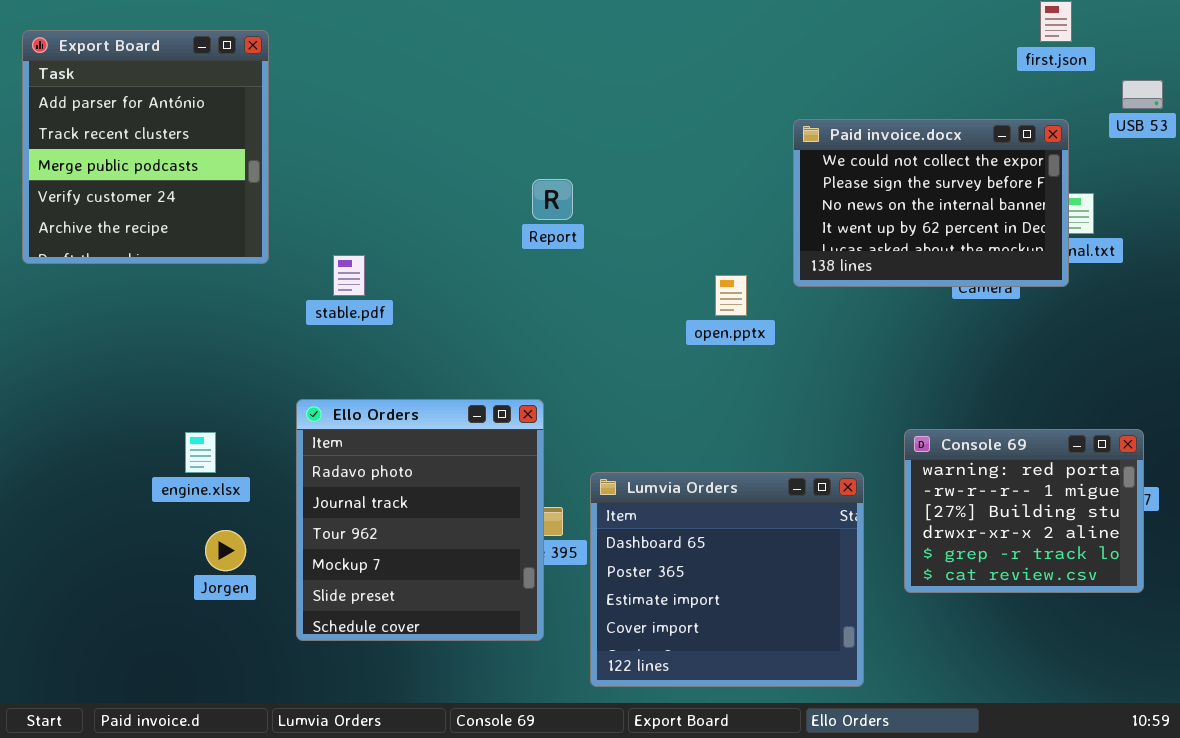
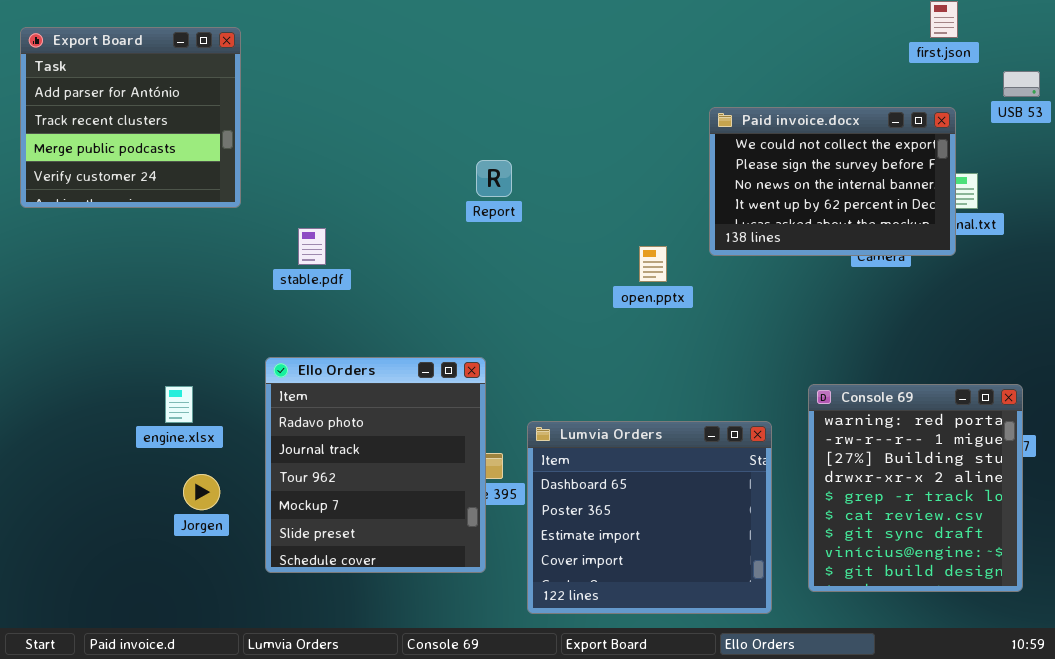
Export Board: [22,30,269,264] -> [20,27,241,208], resized
Console 69: [904,429,1144,593] -> [808,384,1023,592], resized

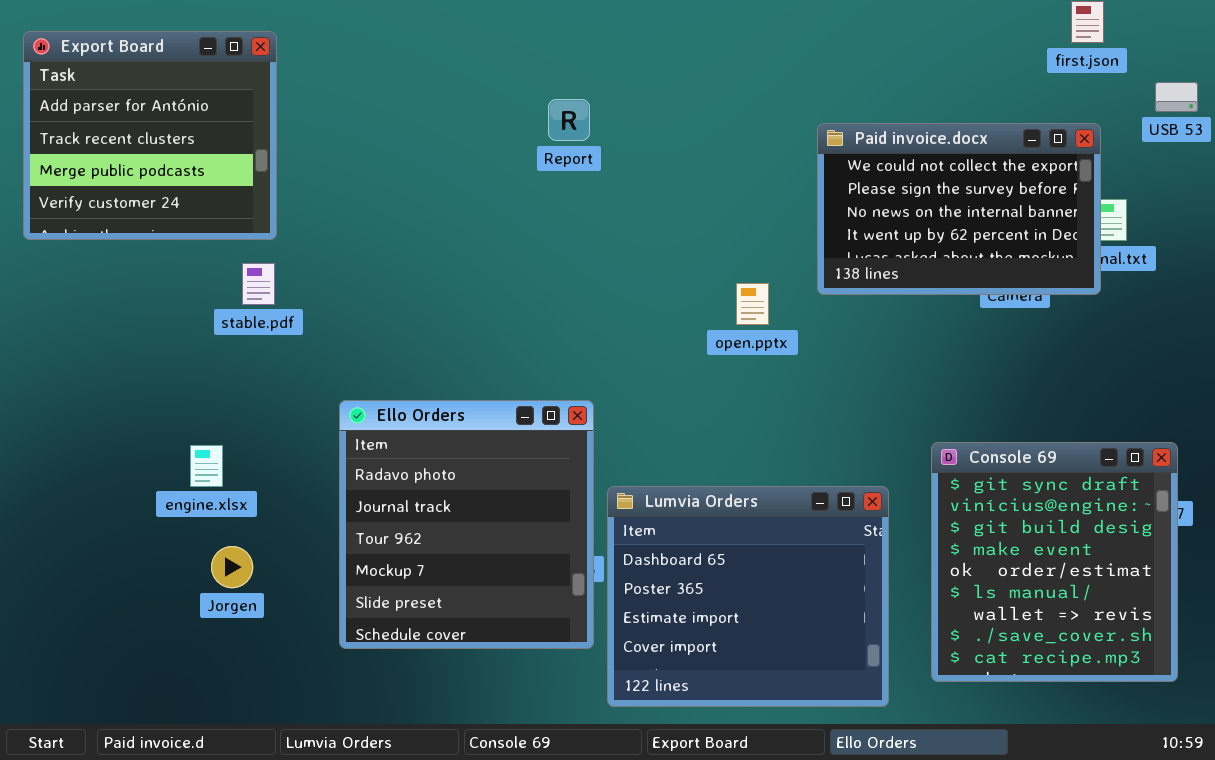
Report: [476,160,512,197] -> [548,99,590,141], moved
stable.pdf: [298,228,326,265] -> [242,263,275,305], moved
Ello Orders: [265,357,486,573] -> [339,400,594,649], moved
Console 69: [808,384,1023,592] -> [931,442,1178,682], scrolled down 6 rows

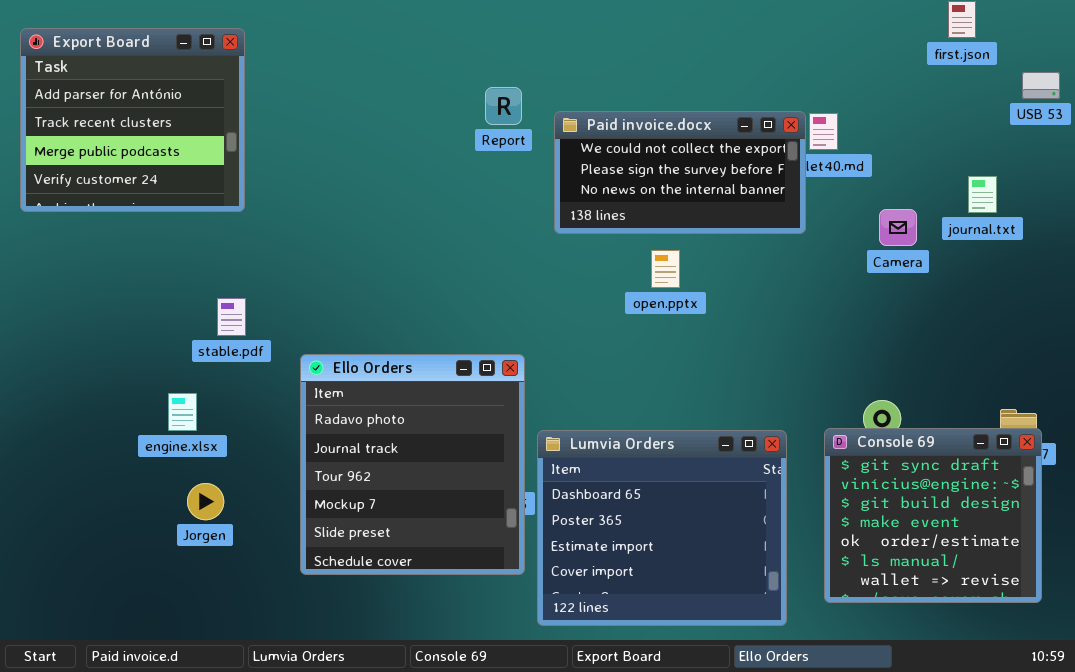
Paid invoice.docx: [817,123,1101,295] -> [554,111,806,234], moved, resized
stable.pdf: [242,263,275,305] -> [217,298,246,336], moved
Console 69: [931,442,1178,682] -> [824,428,1042,603], resized

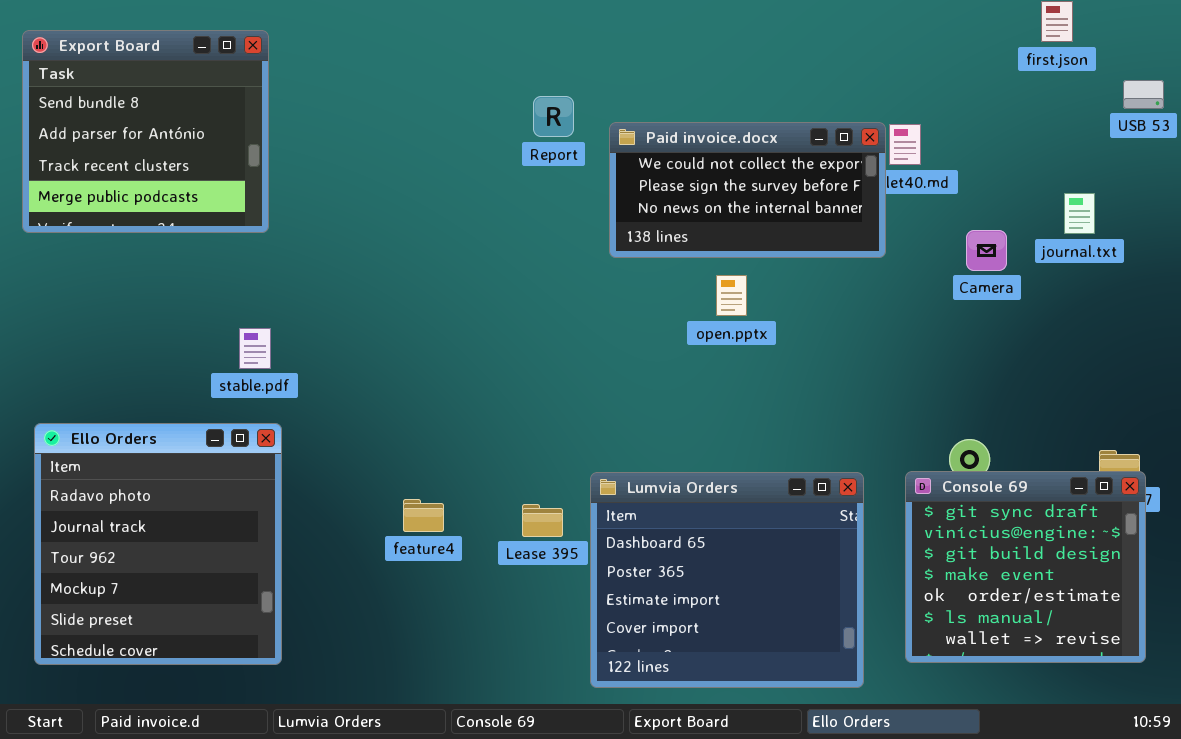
Export Board: [20,28,245,212] -> [22,30,269,233], scrolled up 1 row
Ello Orders: [300,354,525,575] -> [34,423,282,665], moved

